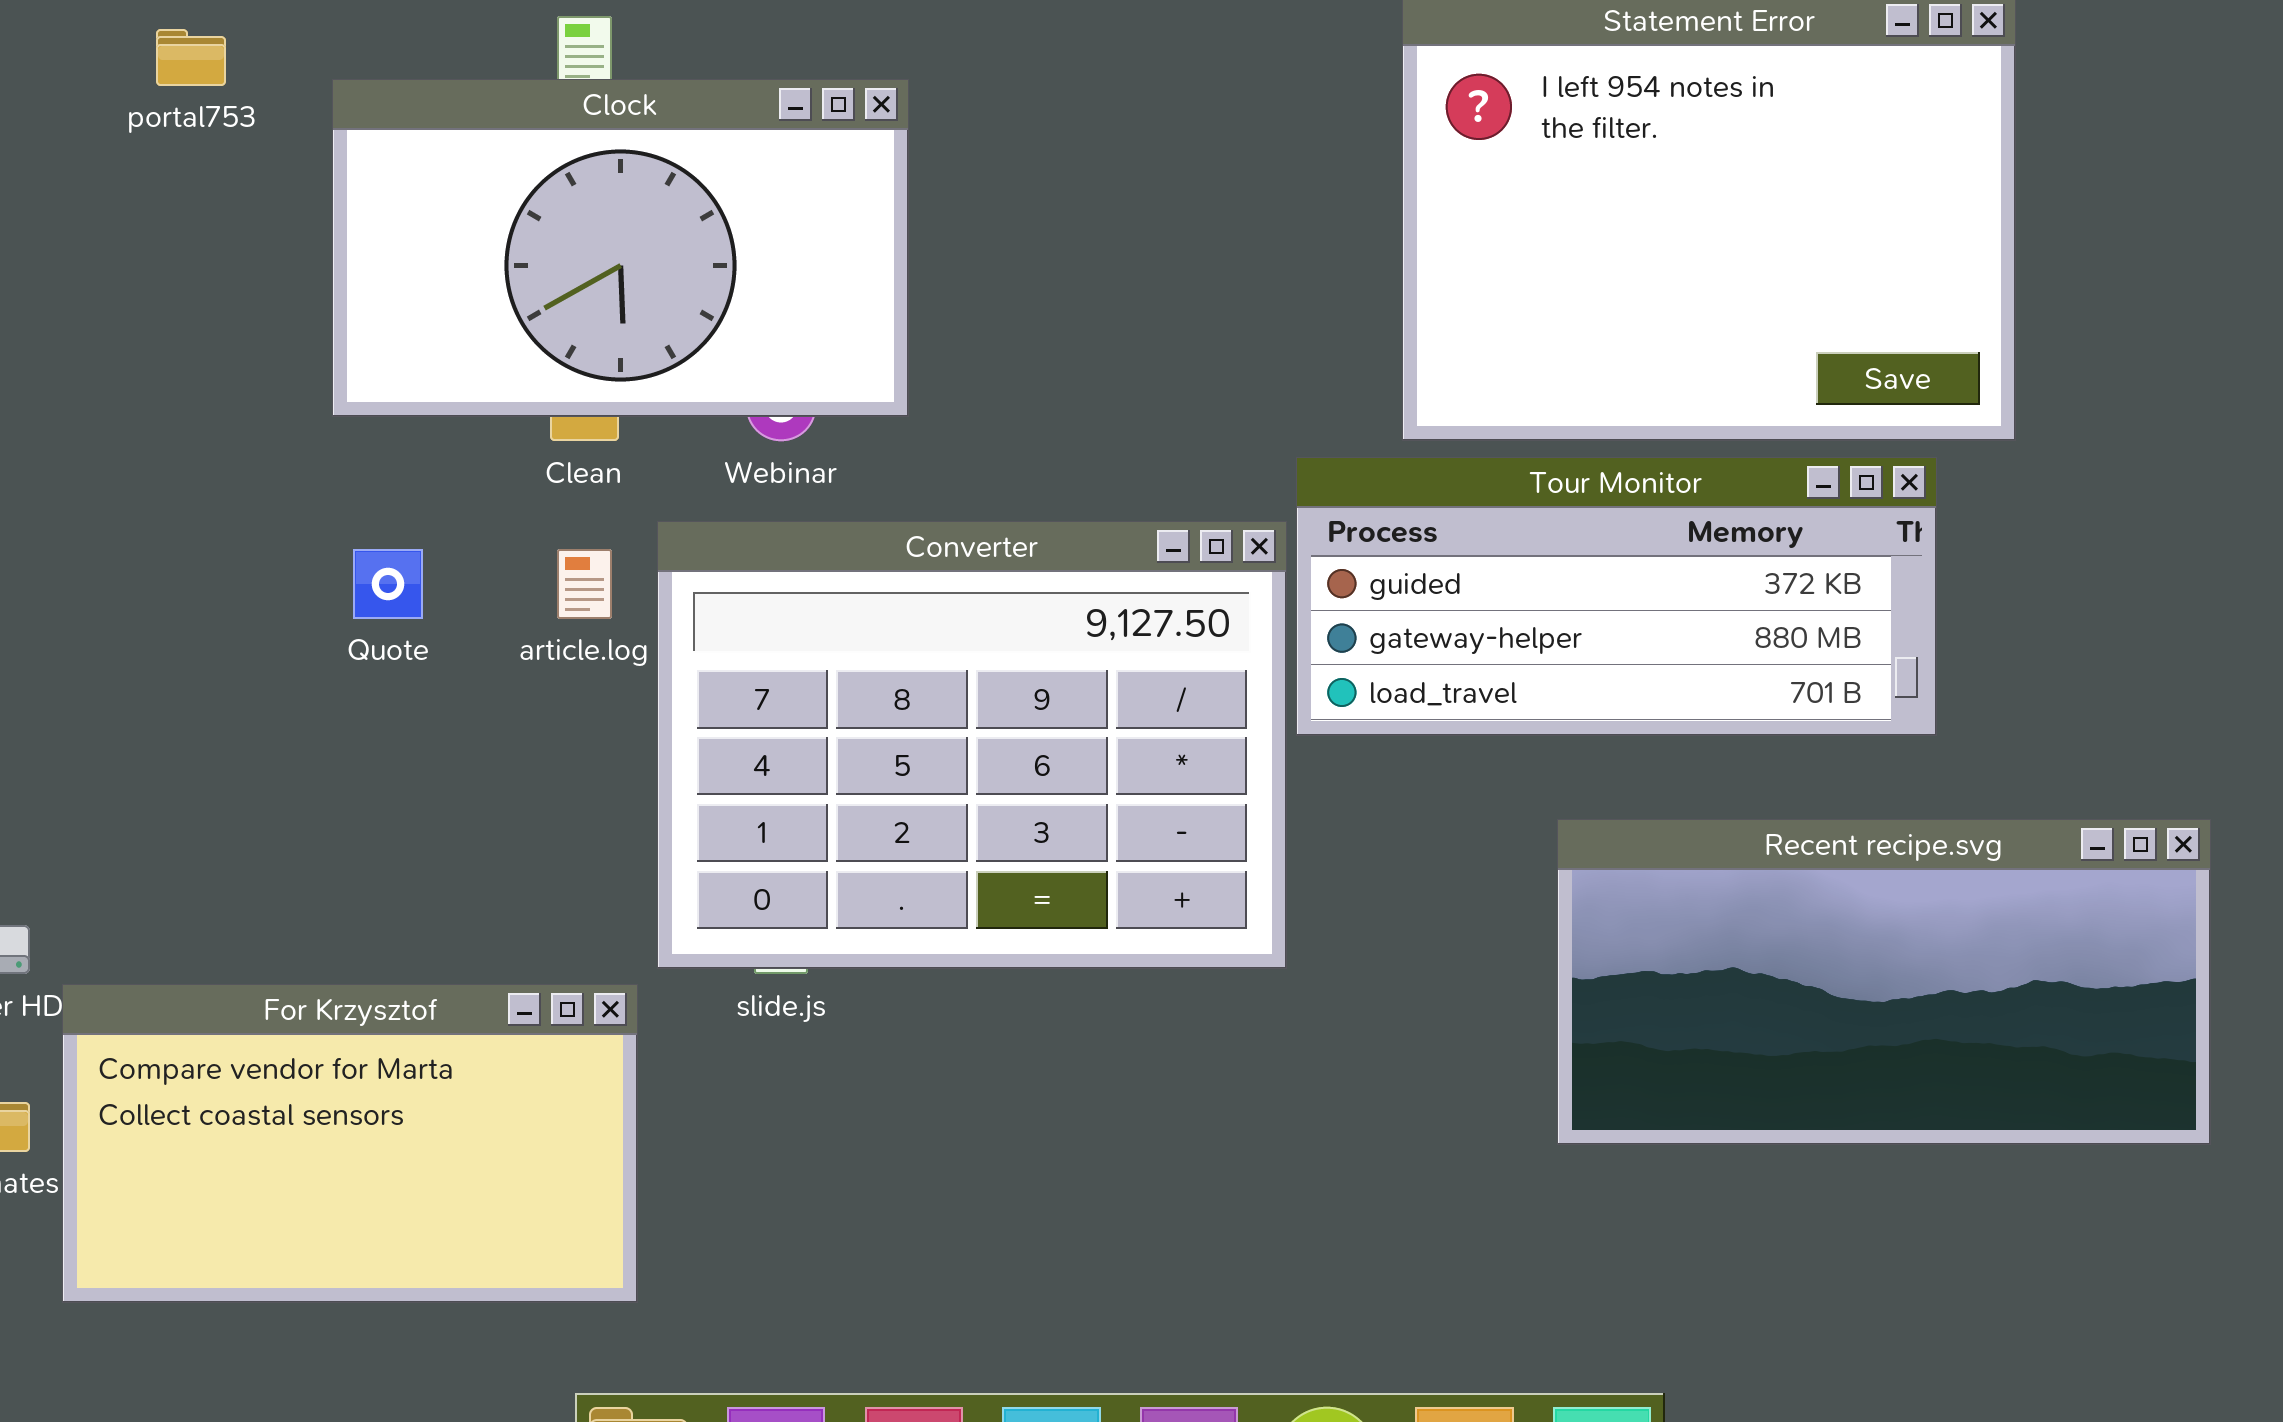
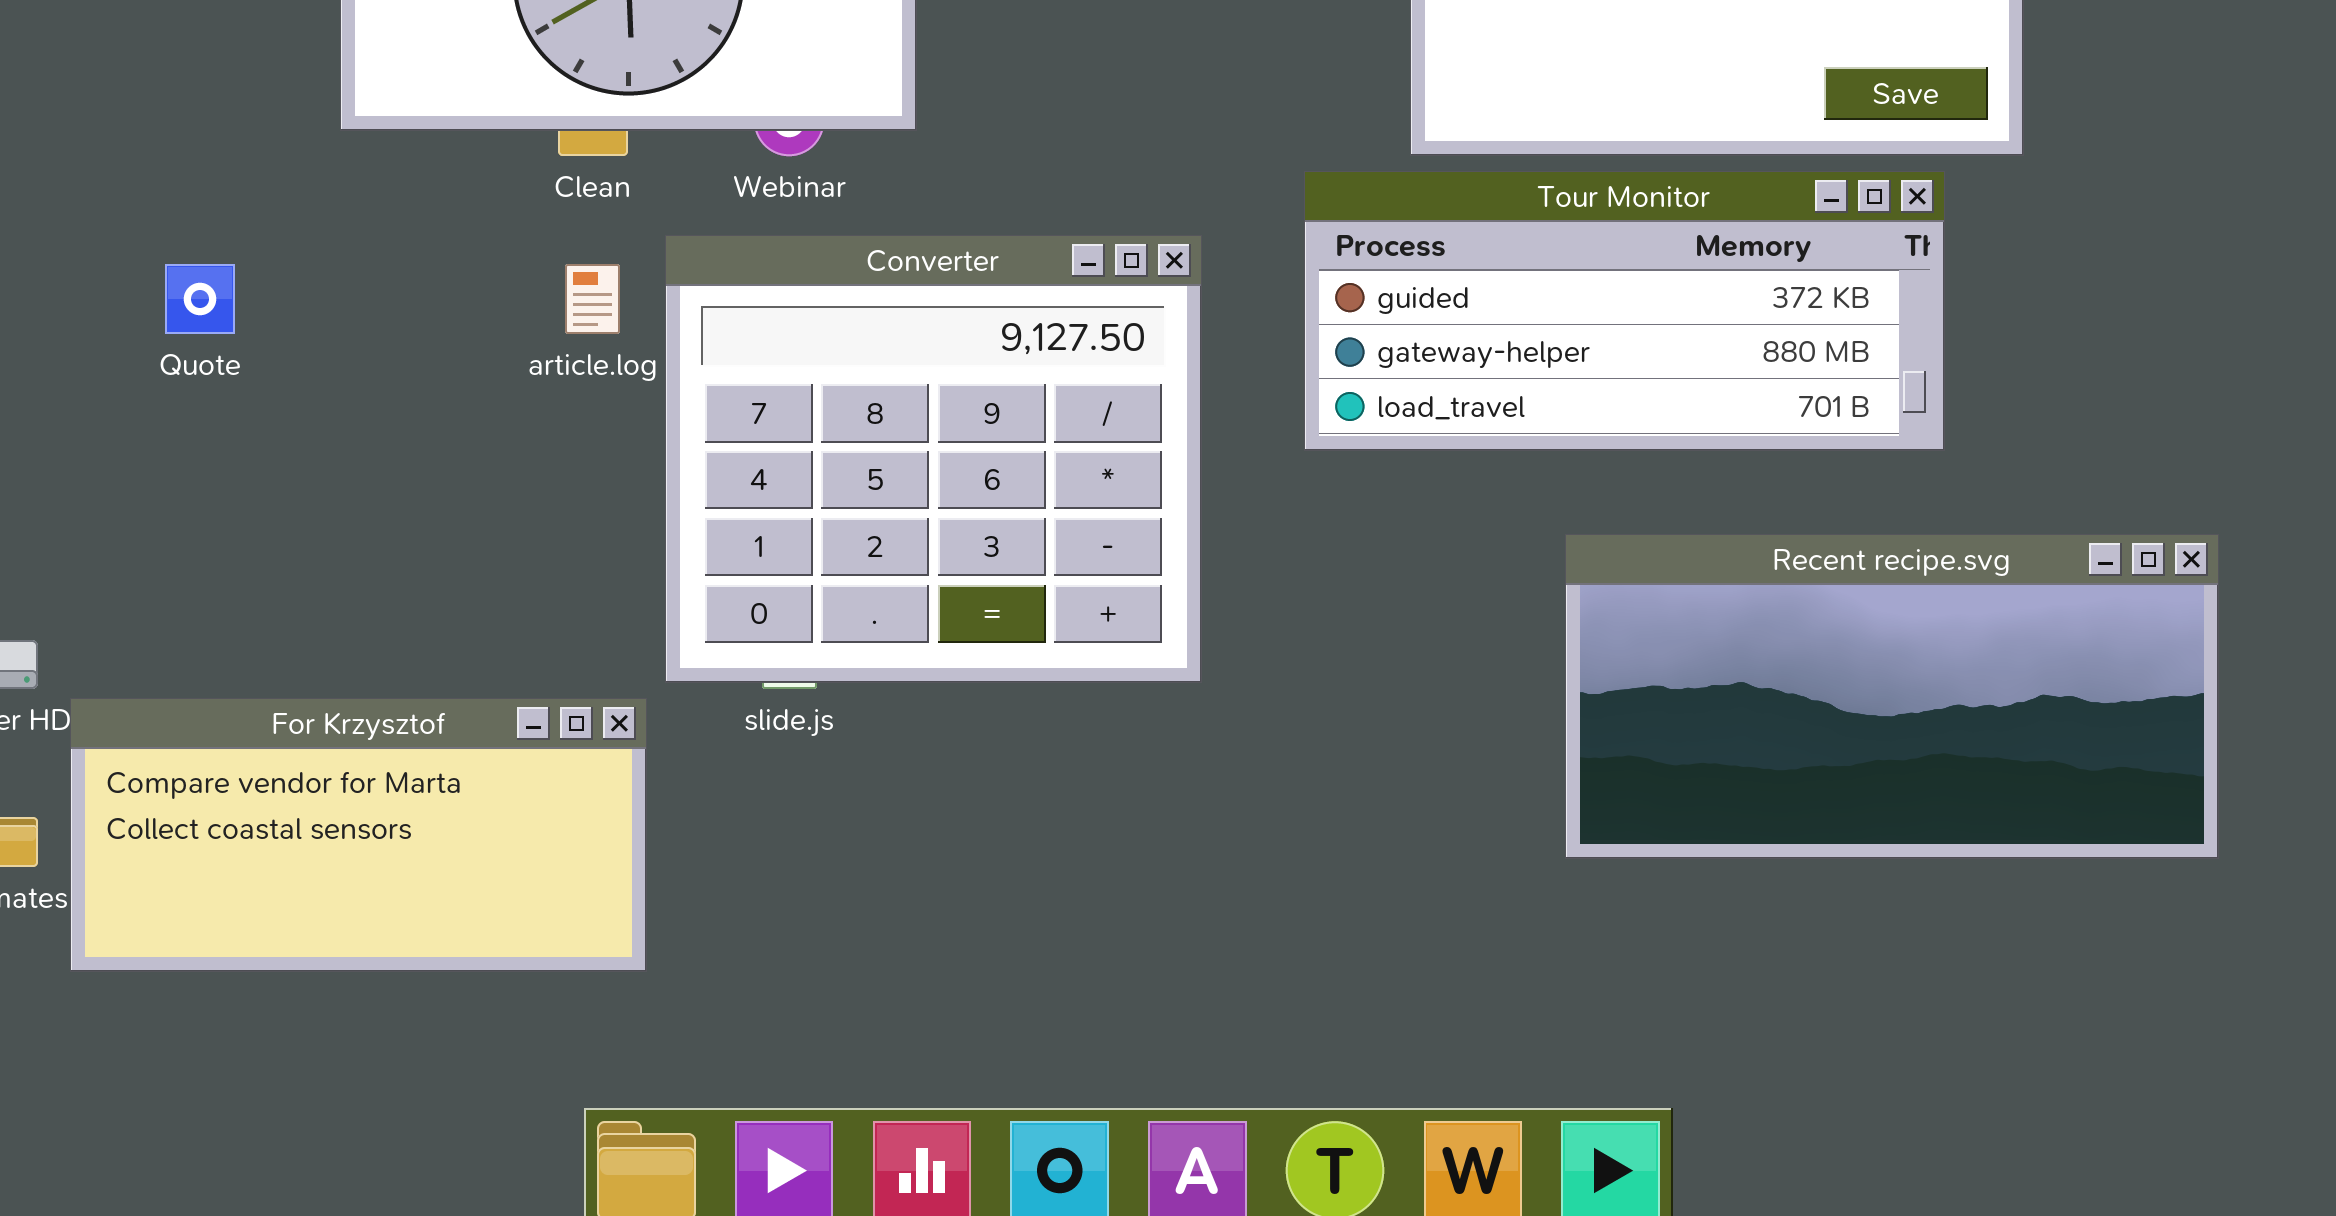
Converter: [657,521,1287,969] -> [665,235,1202,683], resized
Quote: [353,549,423,619] -> [165,264,235,334], moved
For Krzysztof: [62,984,638,1303] -> [70,698,647,972], resized

